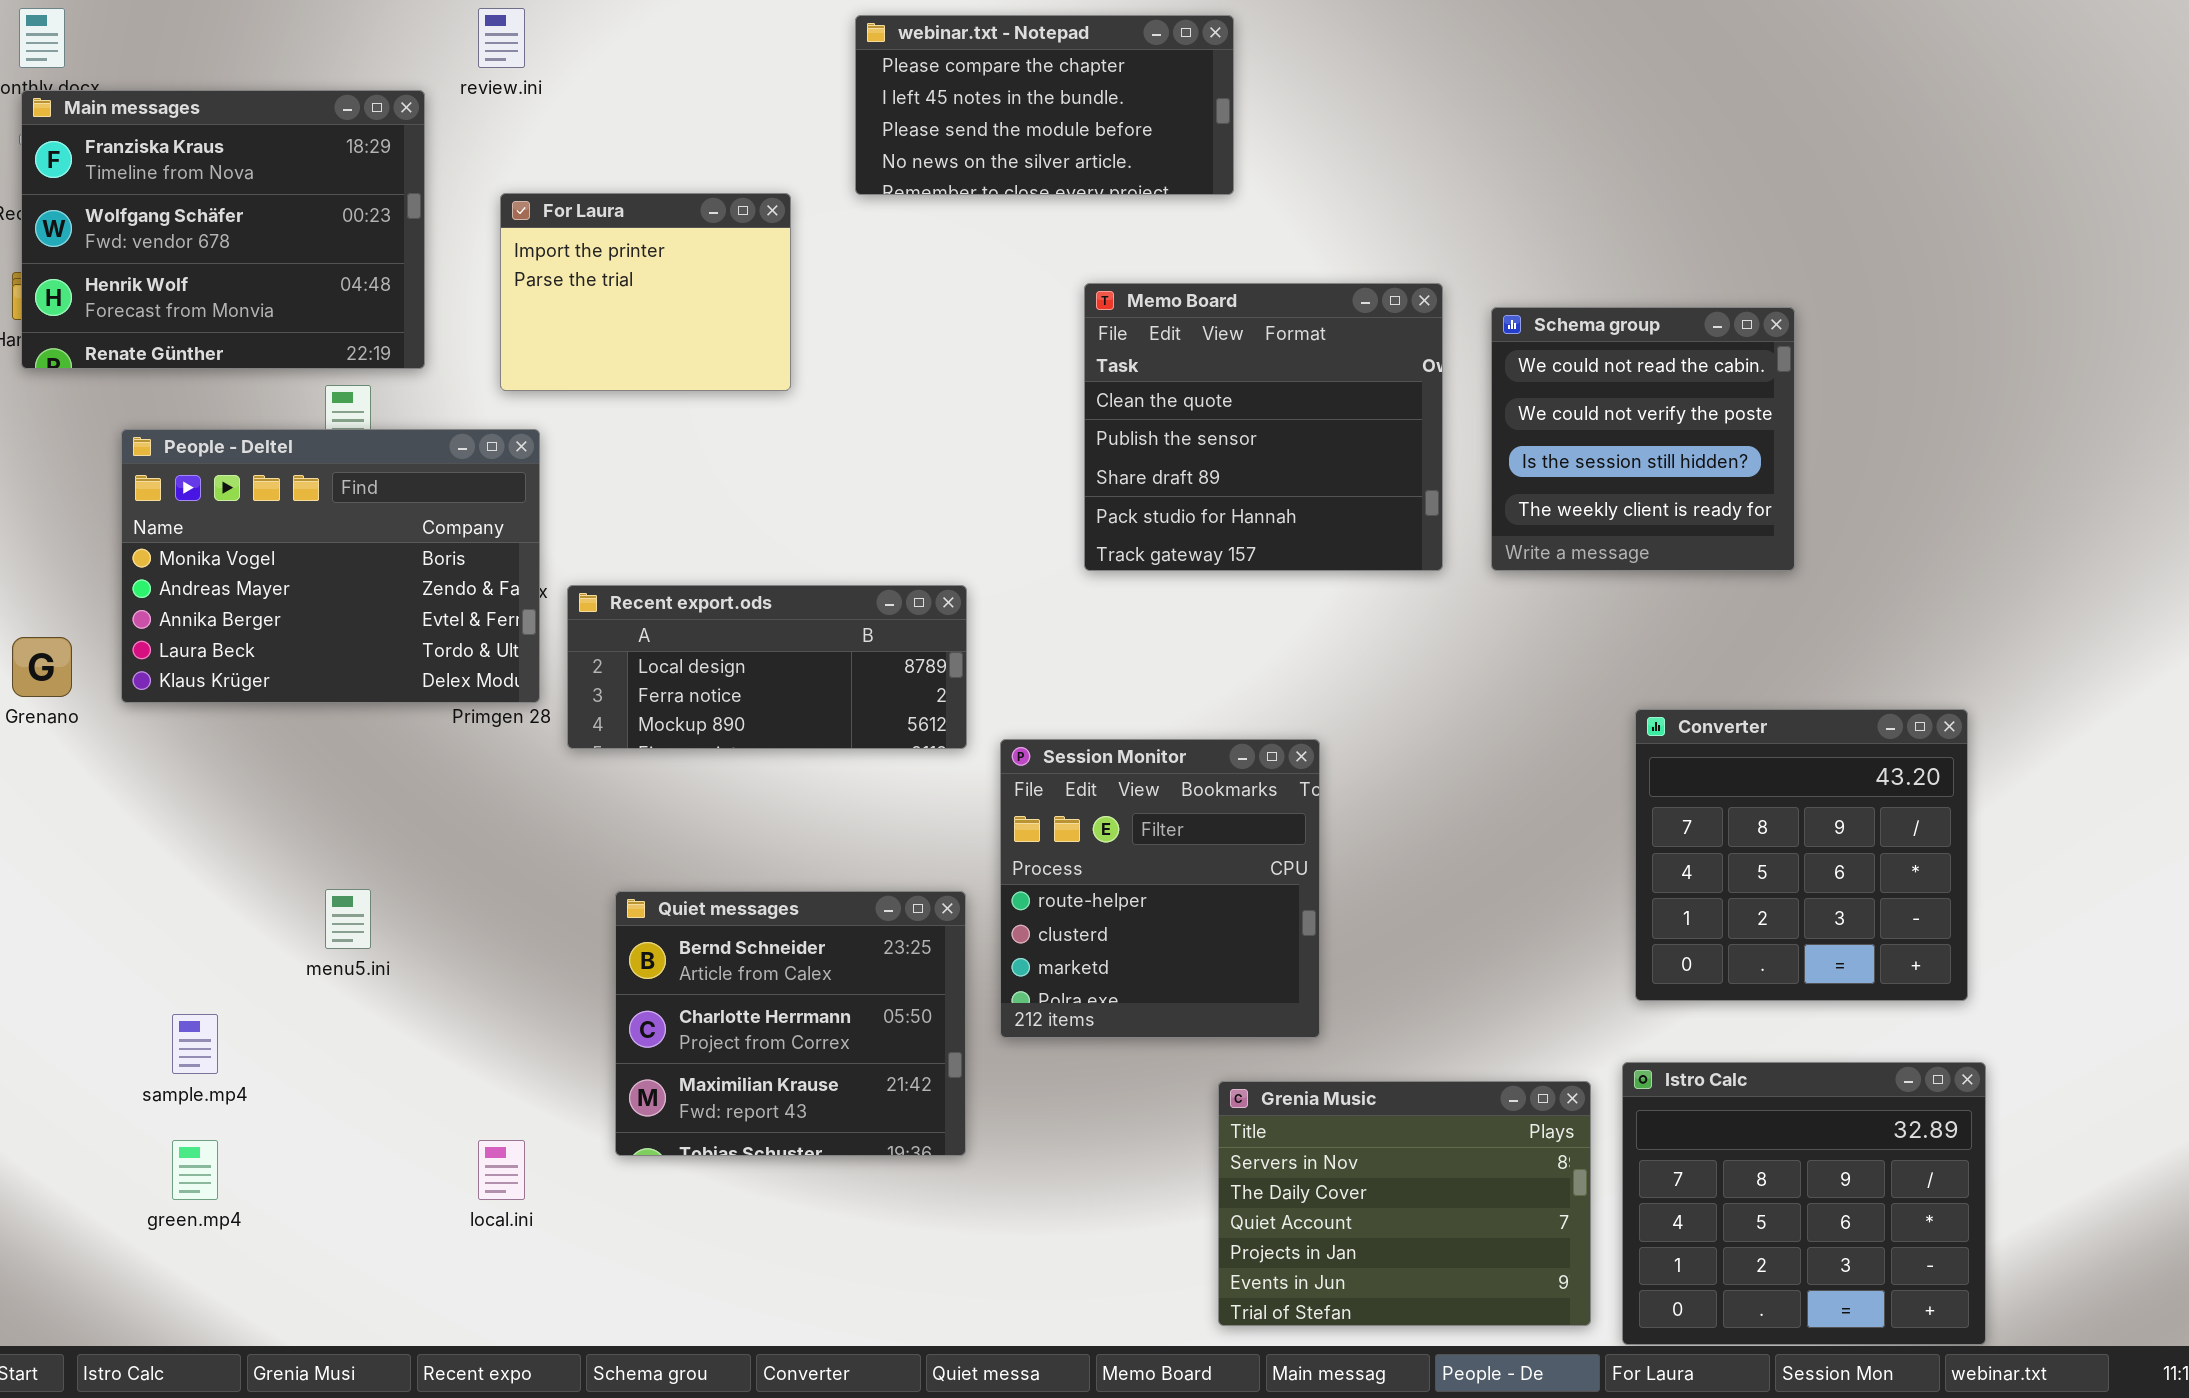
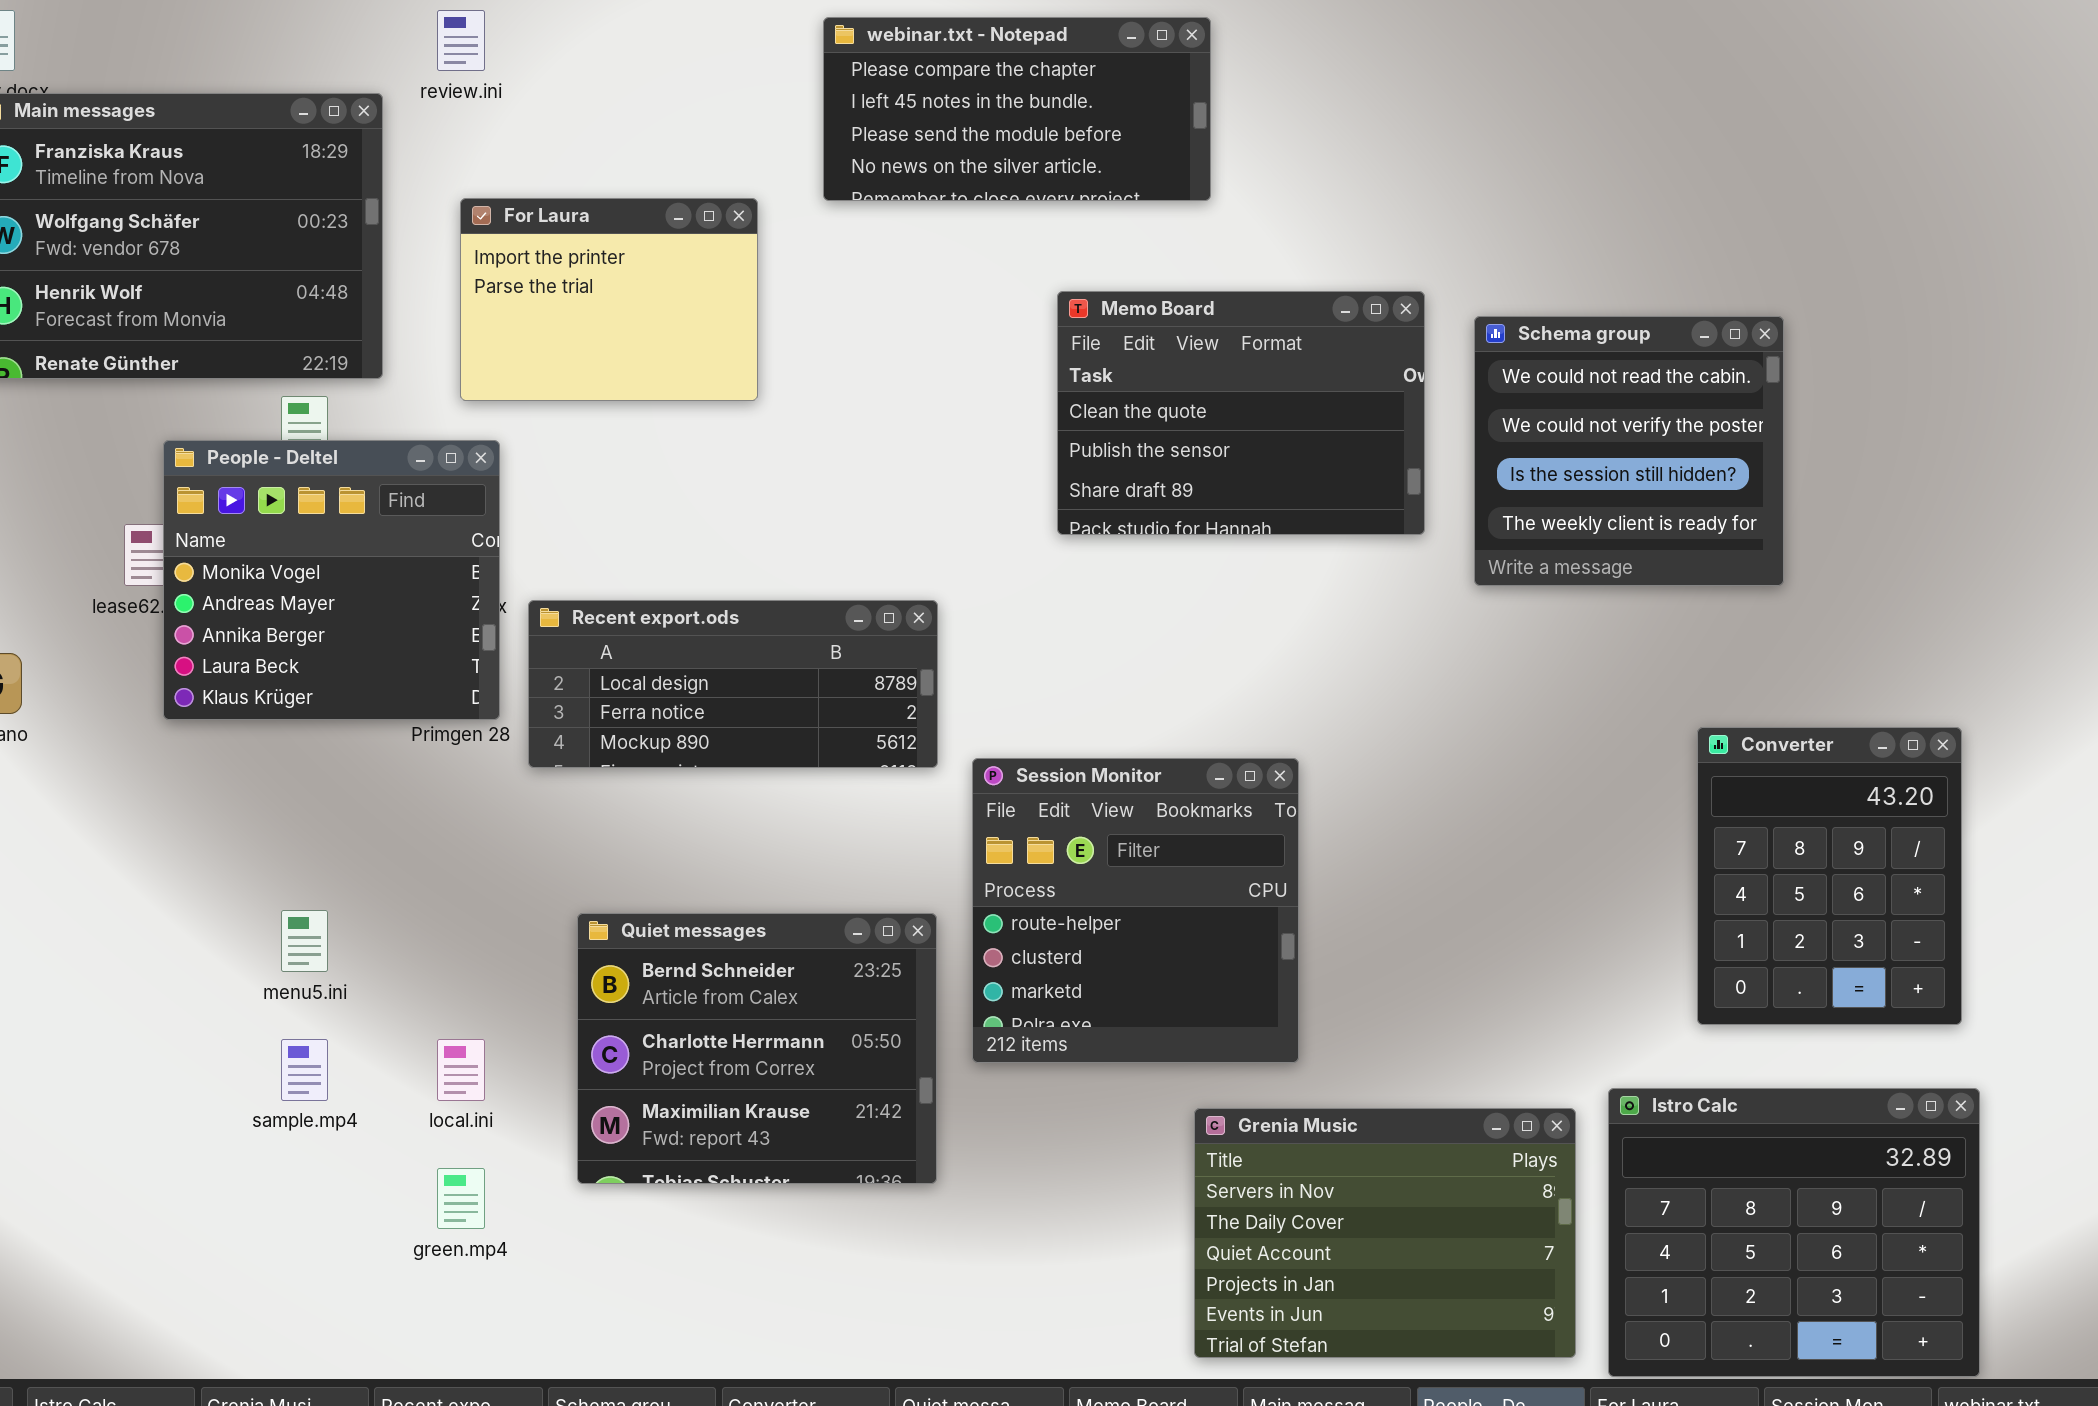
Memo Board: [1084,283,1443,571] -> [1057,291,1425,535], resized
People - Deltel: [121,429,540,703] -> [163,440,500,720], resized
Converter: [1635,709,1968,1001] -> [1697,727,1962,1025], resized
sample.mp4: [172,1014,218,1074] -> [281,1039,328,1101], moved
green.mp4: [172,1140,218,1200] -> [437,1168,485,1229], moved
local.ini: [478,1140,525,1200] -> [437,1039,485,1101], moved

